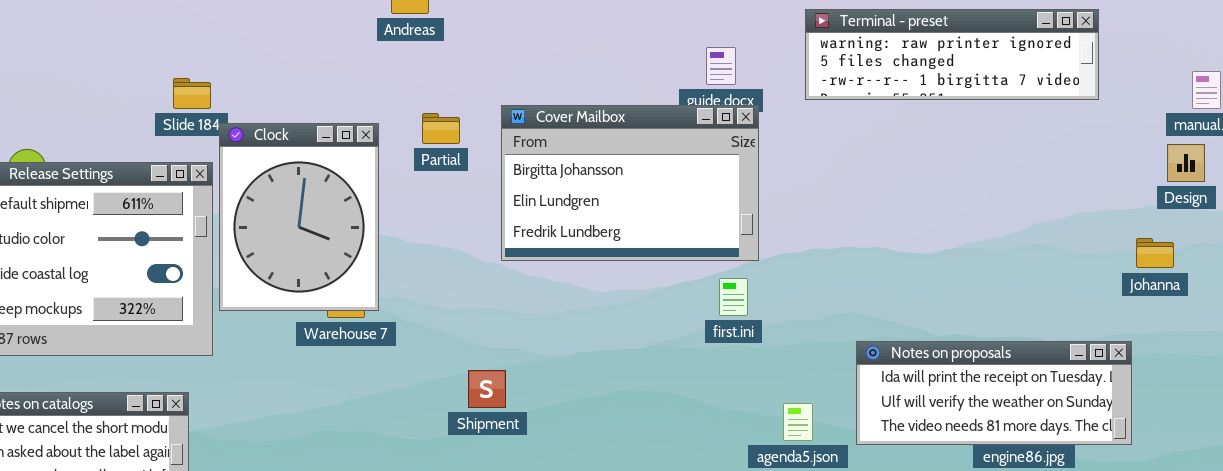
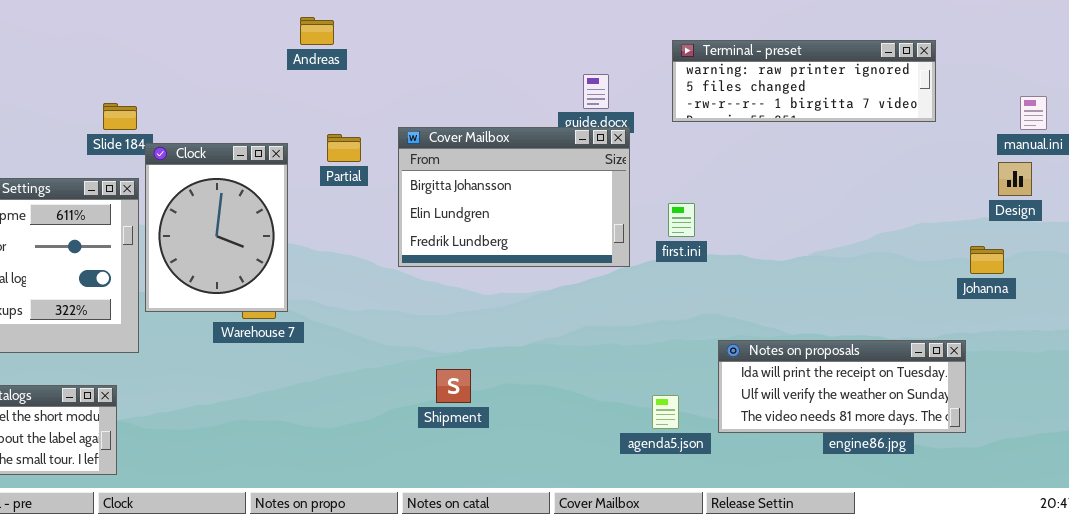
first.ini: [719,278,748,316] -> [668,203,695,237], moved
Shipment: [468,370,506,408] -> [436,369,471,403], moved

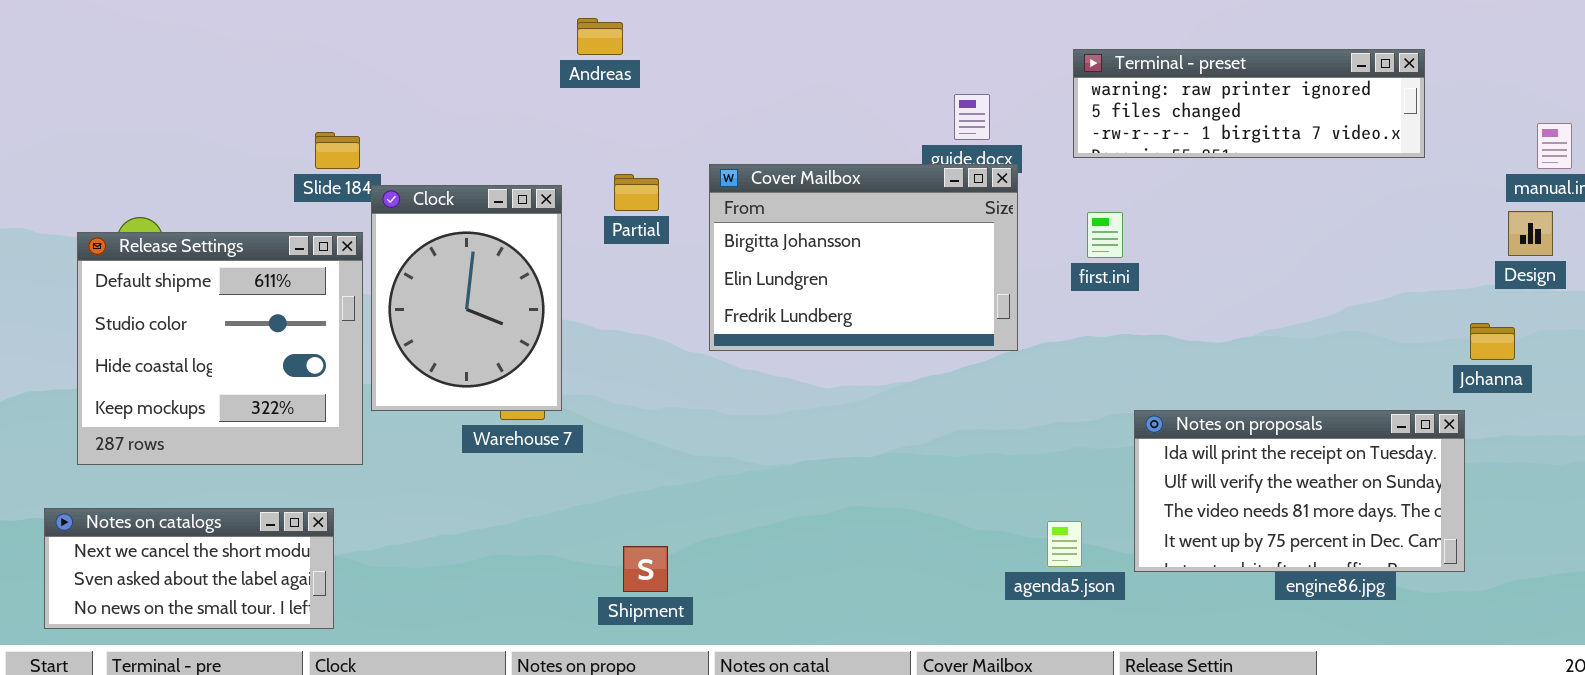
first.ini: [668,203,695,237] -> [1087,212,1123,258], moved
Notes on proposals: [718,340,966,433] -> [1134,410,1465,572], resized
Shipment: [436,369,471,403] -> [623,546,668,592], moved

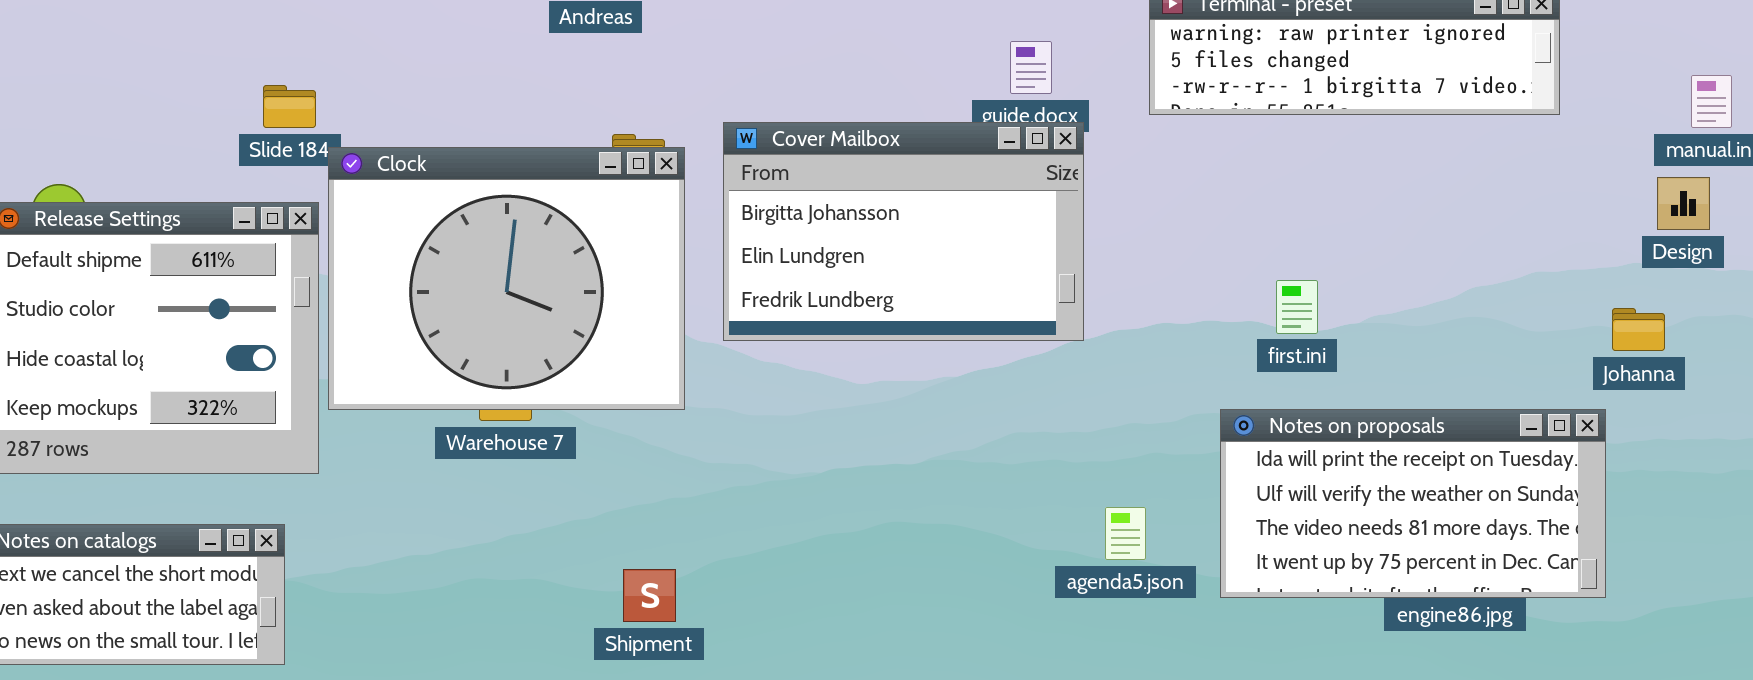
Clock: [371,185,562,411] -> [328,147,685,410], resized
first.ini: [1087,212,1123,258] -> [1276,280,1318,334], moved
agenda5.json: [1047,521,1082,567] -> [1105,507,1146,560], moved

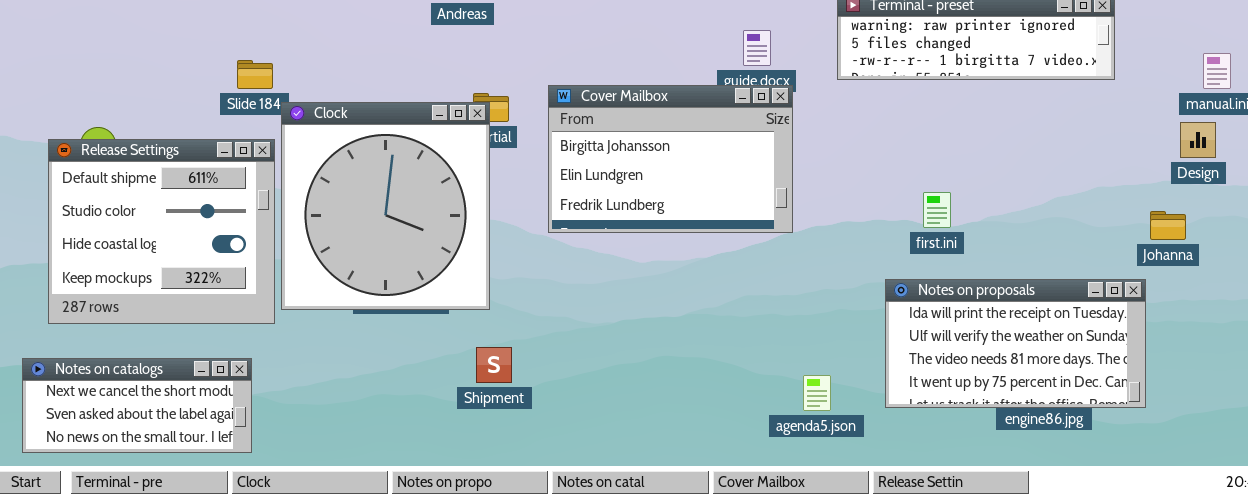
Clock: [328,147,685,410] -> [281,102,490,310], resized
agenda5.json: [1105,507,1146,560] -> [803,375,831,411], moved
Shipment: [623,569,676,622] -> [476,347,512,383], moved

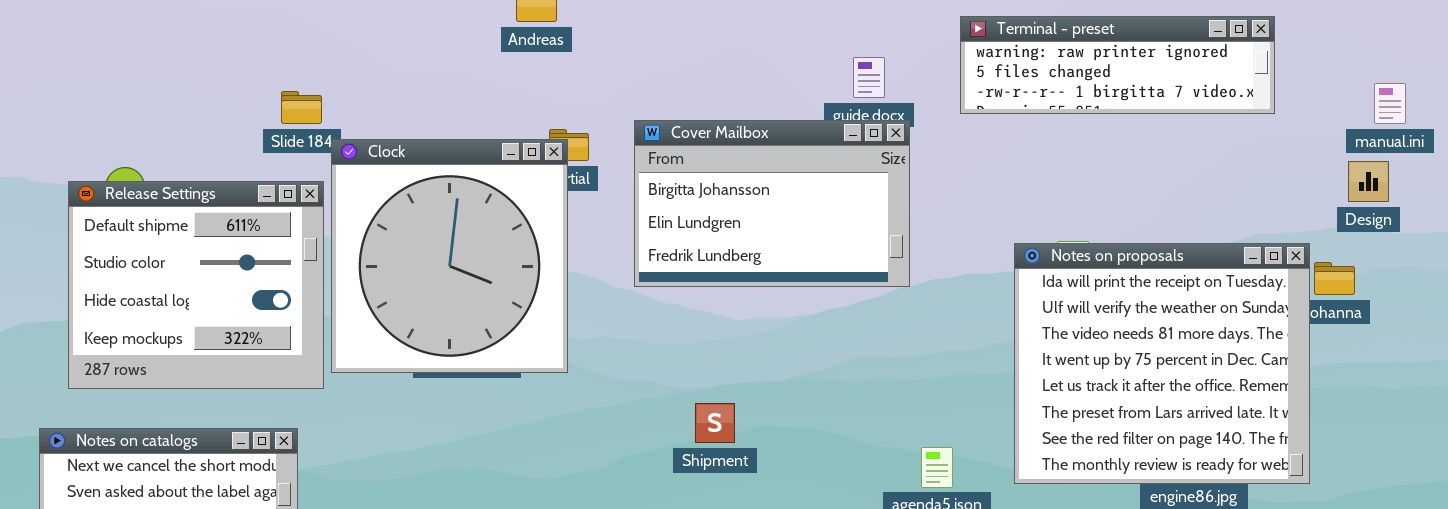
Notes on proposals: [885,279,1146,408] -> [1014,243,1310,484], resized
Shipment: [476,347,512,383] -> [695,403,735,443], moved

